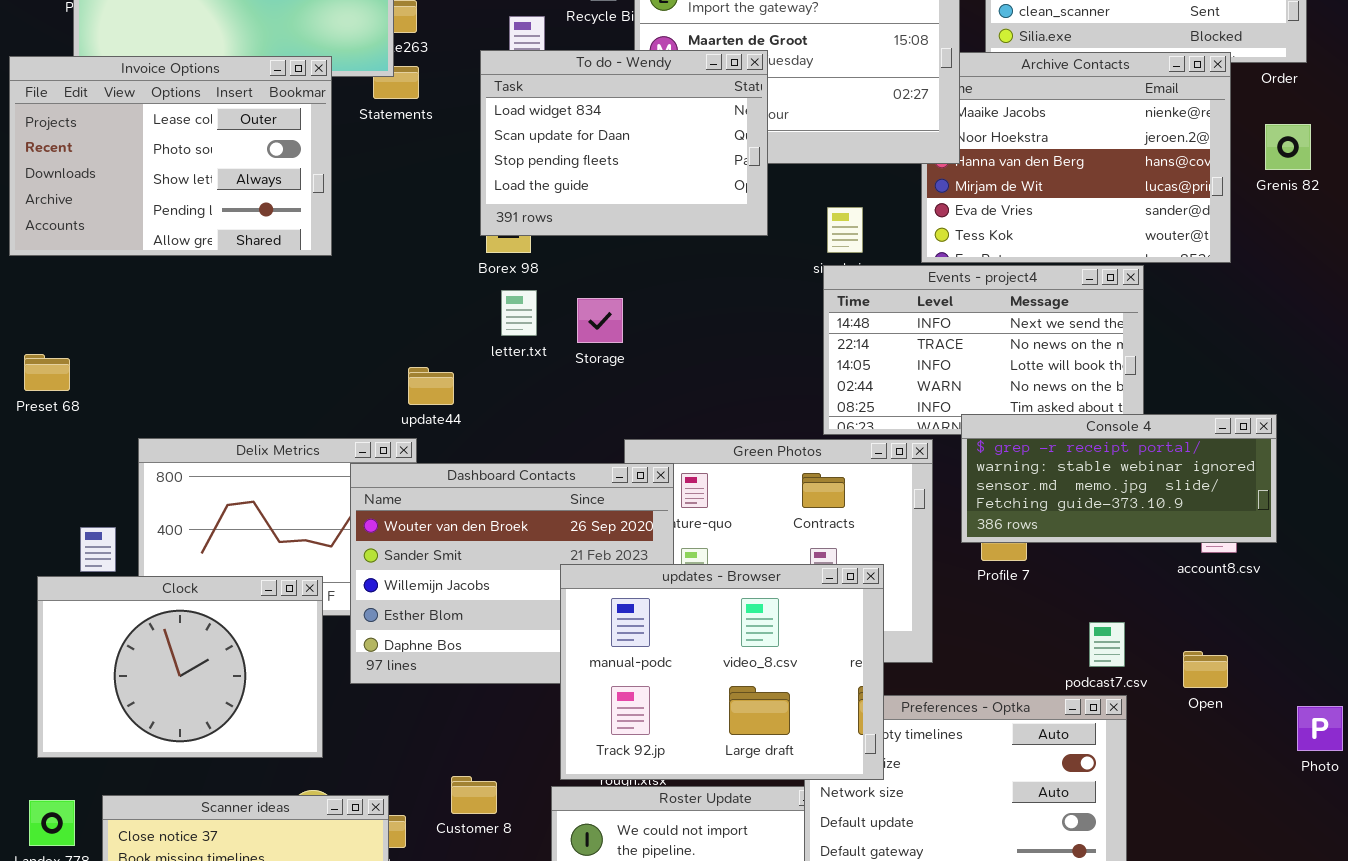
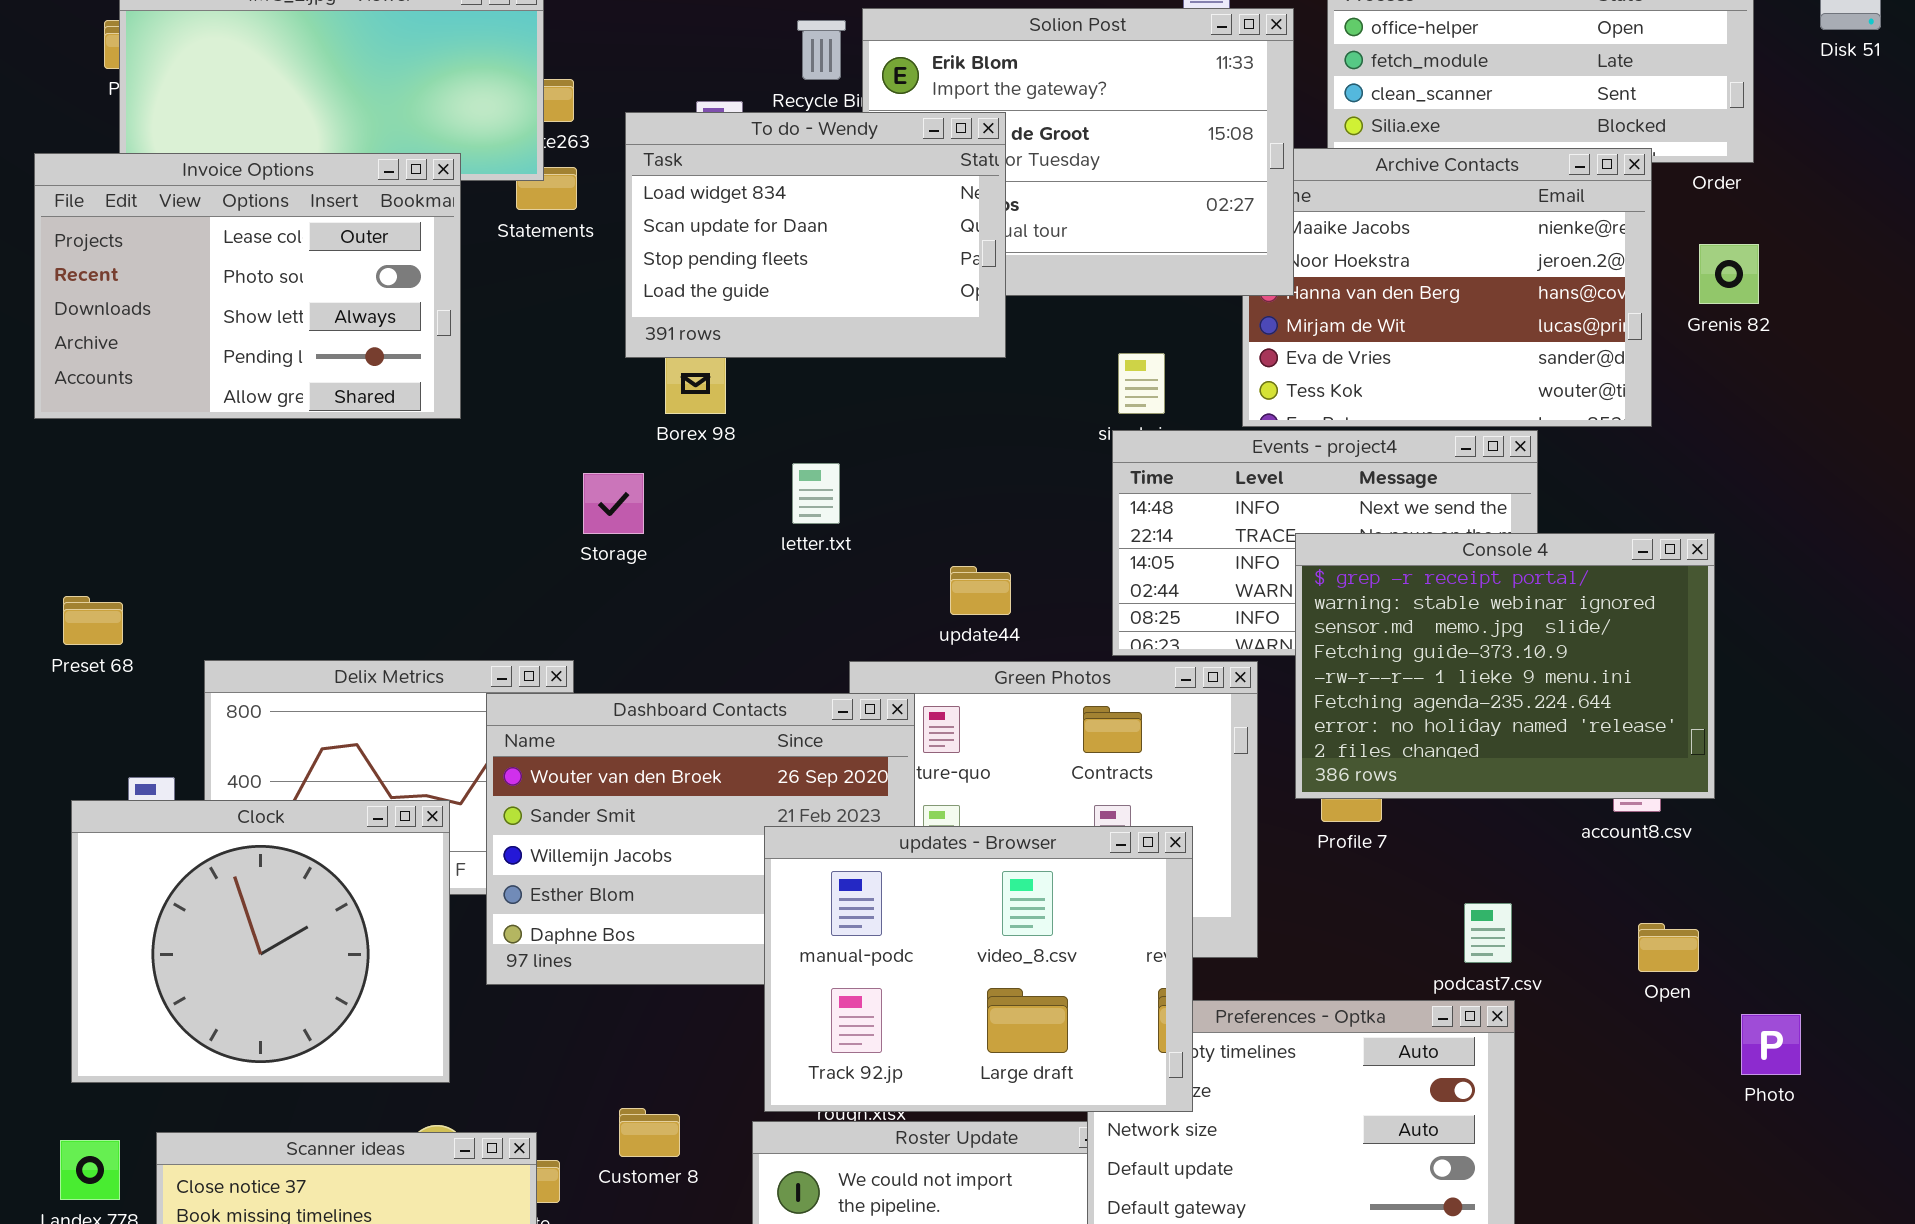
To do - Wendy: [480,50,768,236] -> [625,112,1006,358], moved
letter.txt: [501,290,537,336] -> [792,463,840,524], moved
Storage: [577,298,623,343] -> [583,473,644,534], moved
Preset 68: [24,354,70,391] -> [63,596,123,645], moved
update44: [408,367,454,405] -> [950,566,1011,615], moved
Console 4: [961,414,1277,543] -> [1295,533,1715,799], resized
Clock: [37,576,323,758] -> [71,800,450,1083], resized
Open: [1183,651,1228,688] -> [1638,923,1699,972], moved

